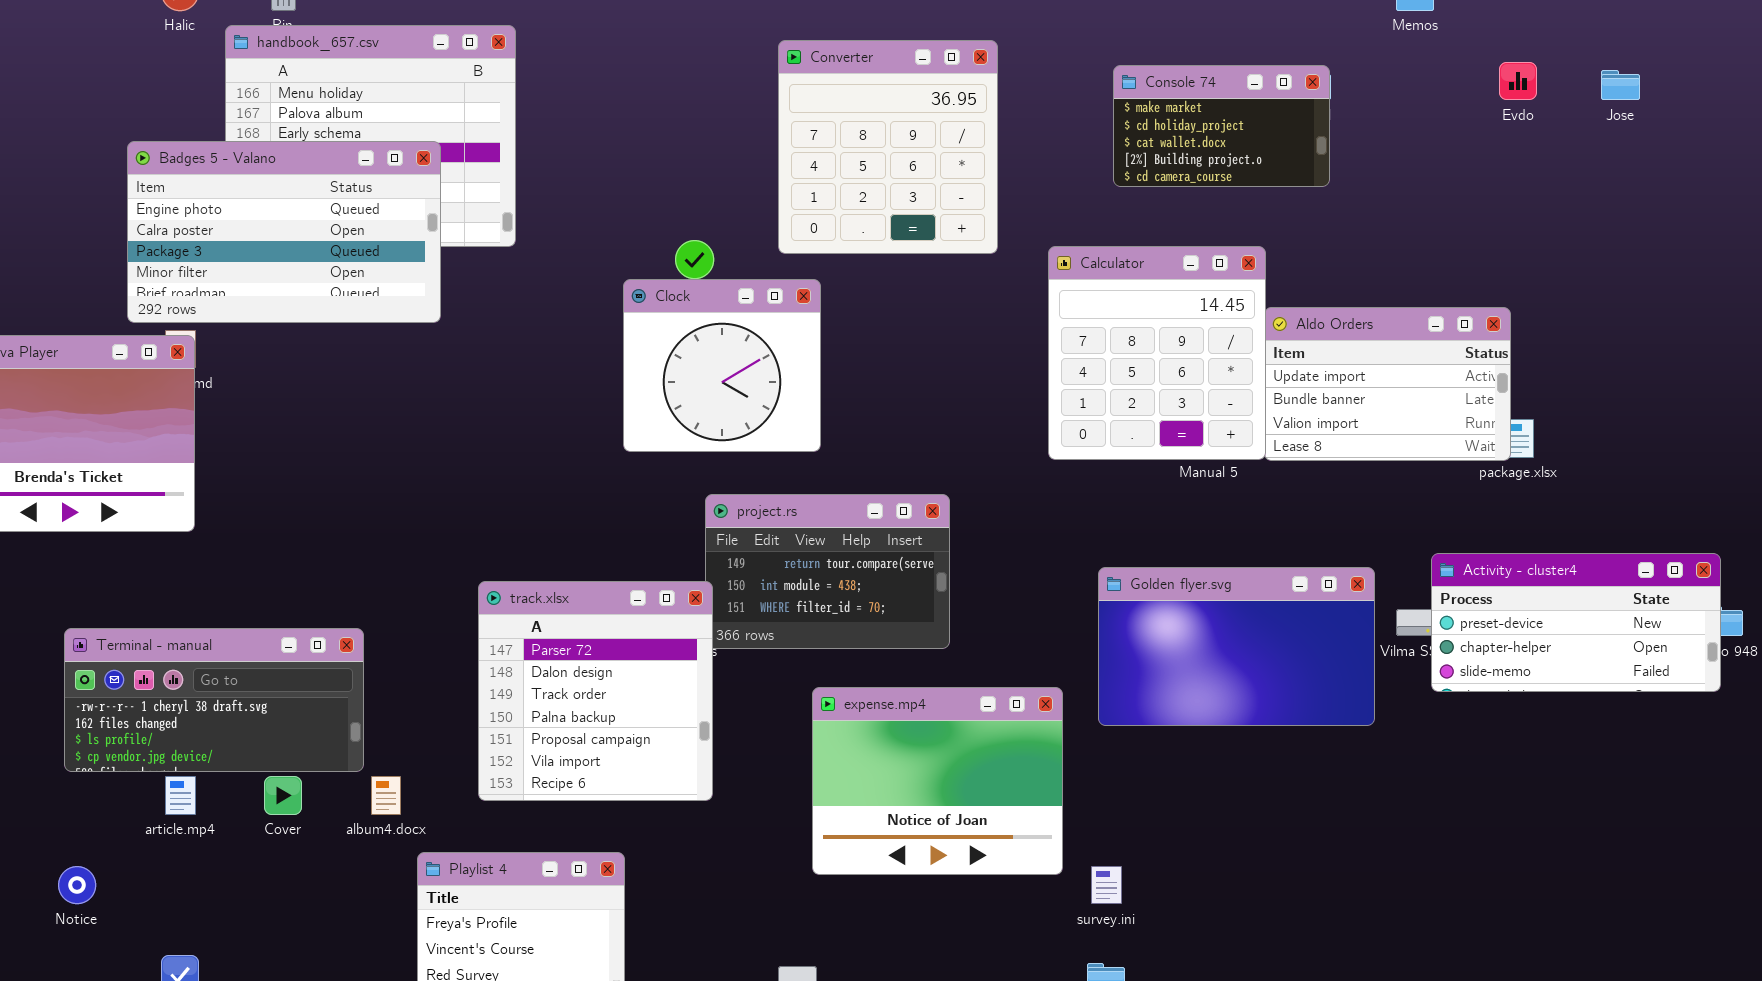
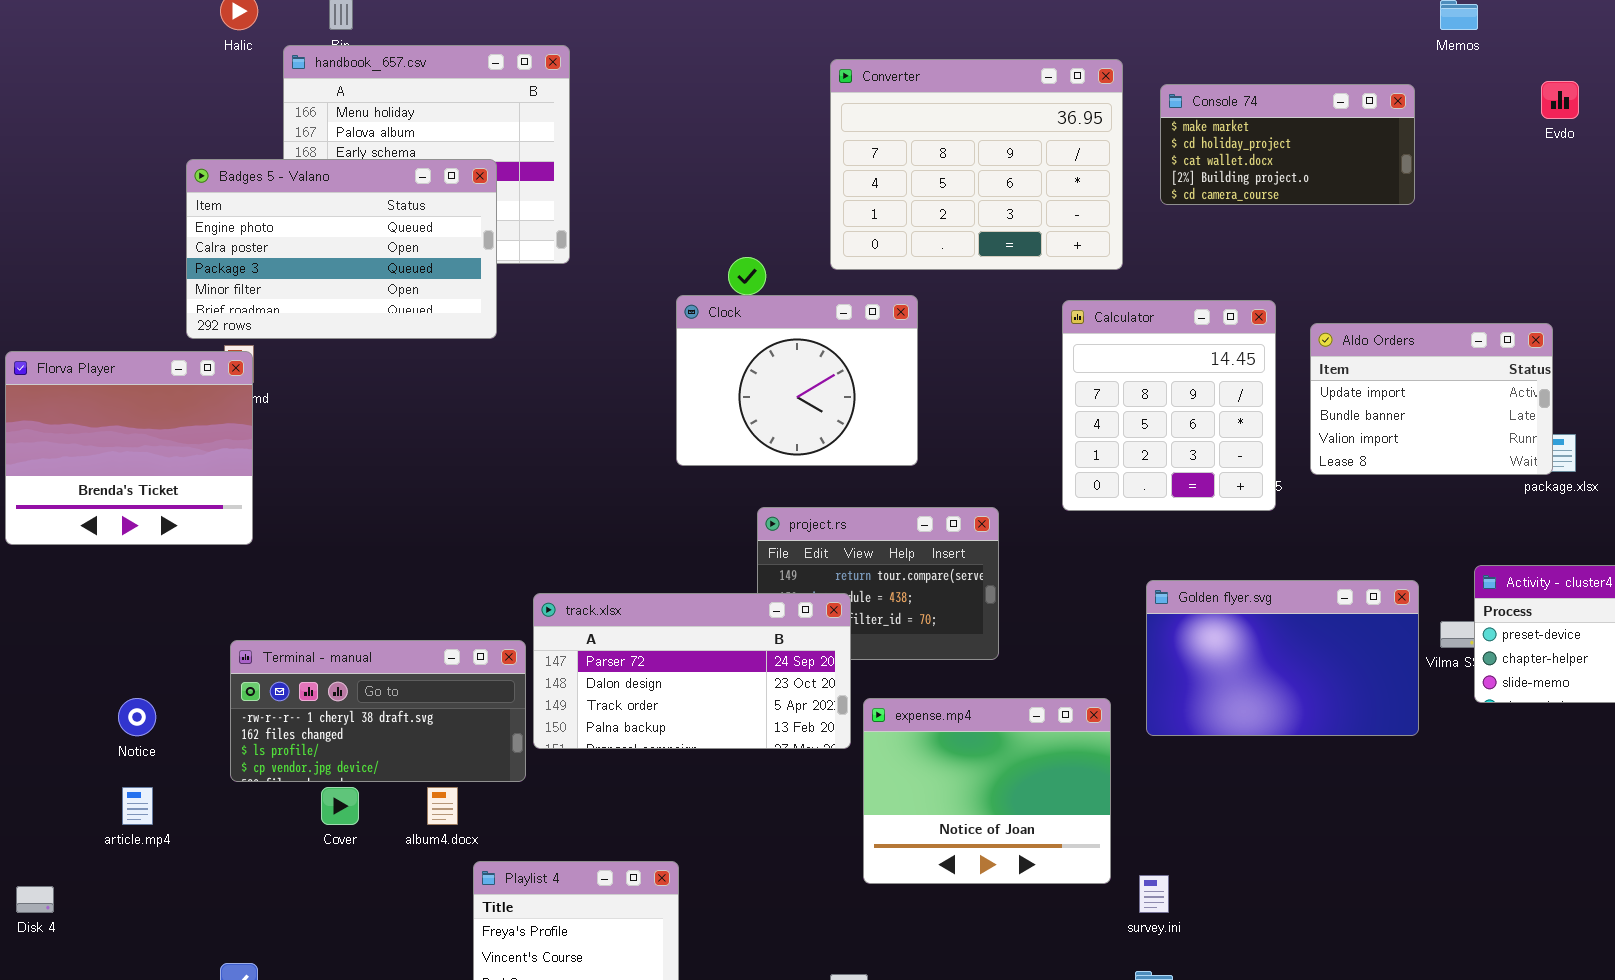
Converter: [778,40,998,254] -> [830,59,1123,270], resized
Console 74: [1113,65,1330,187] -> [1160,84,1415,205], resized
Calculator: [1048,246,1266,460] -> [1062,300,1276,511], moved
Clock: [623,279,821,452] -> [676,295,918,466], resized
track.xlsx: [478,581,713,801] -> [533,593,851,749], resized
Terminal - manual: [64,628,364,772] -> [230,640,526,782], moved
article.mp4: [165,776,196,815] -> [122,787,153,825], moved
Notice: [58,866,96,904] -> [118,698,156,736], moved

